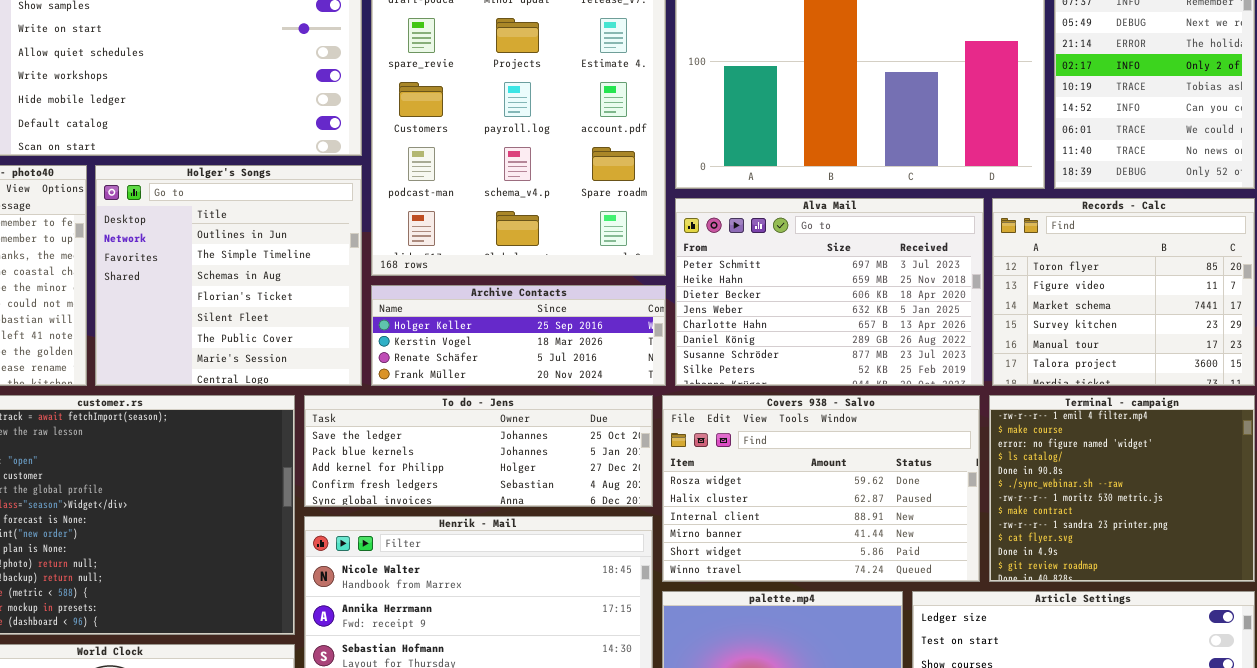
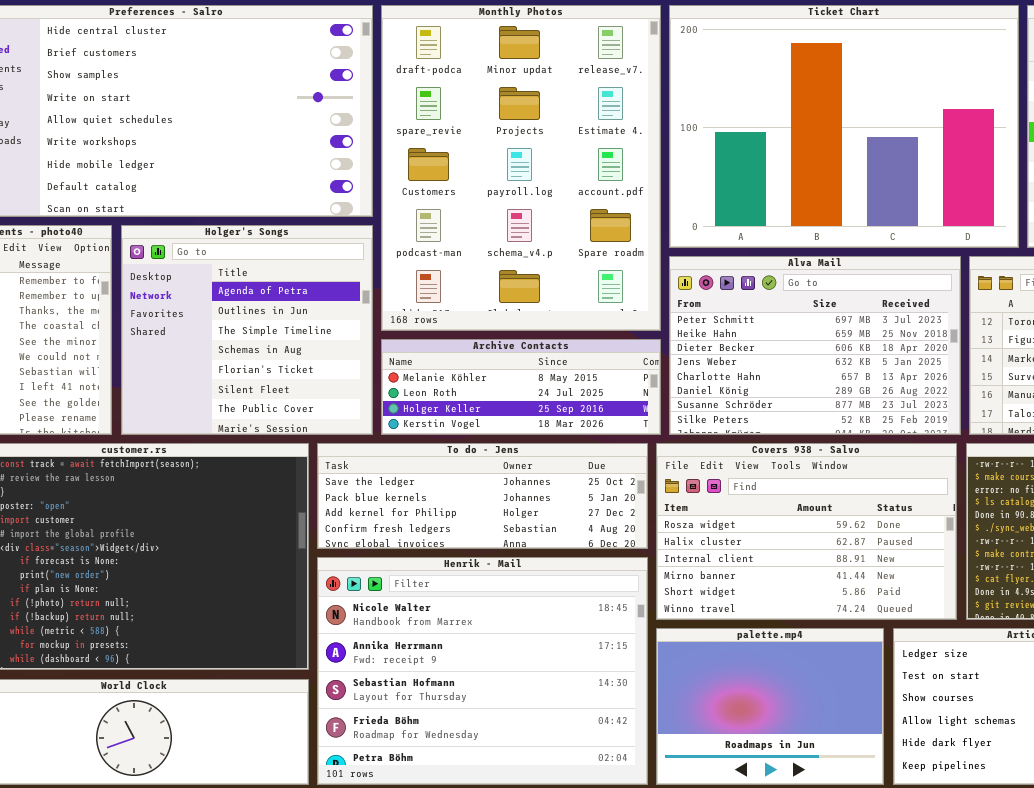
Holger's Songs: [95,165,362,386] -> [121,225,373,435], scrolled up 1 row
Archive Contacts: [371,285,666,386] -> [381,339,661,435], scrolled up 2 rows

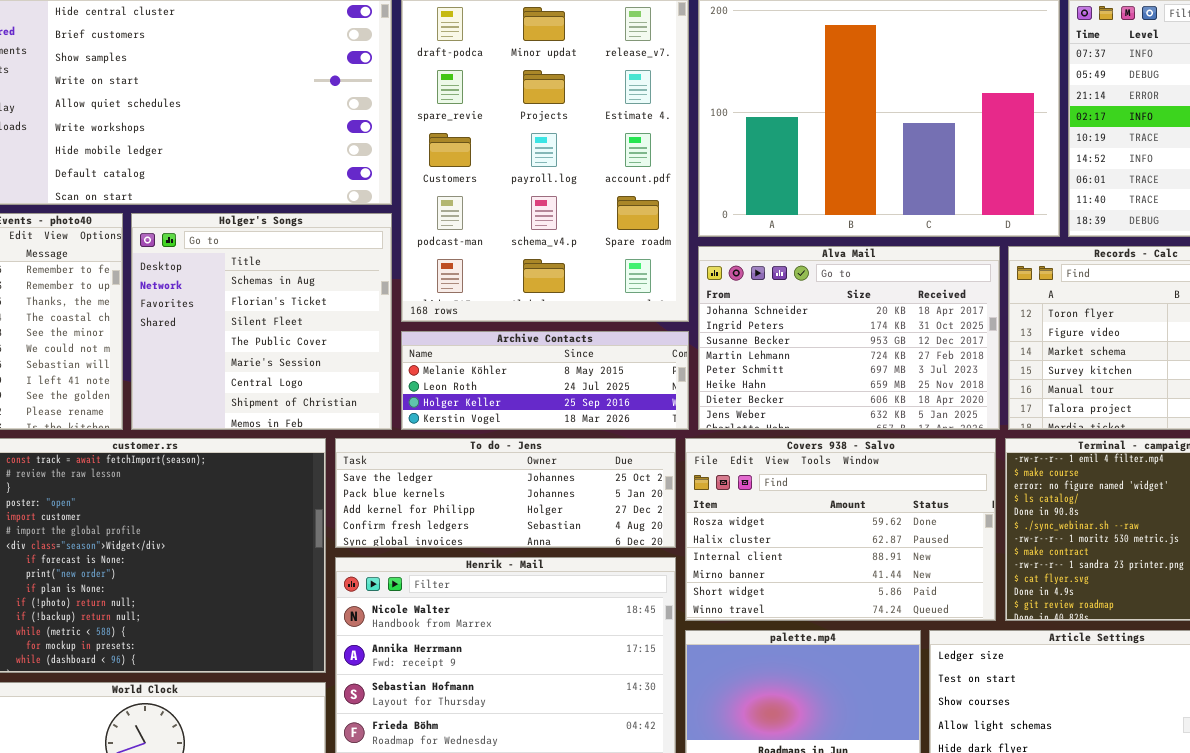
Holger's Songs: [121,225,373,435] -> [131,213,392,430], scrolled down 3 rows
Alva Mail: [669,256,961,435] -> [698,246,1000,430], scrolled up 4 rows

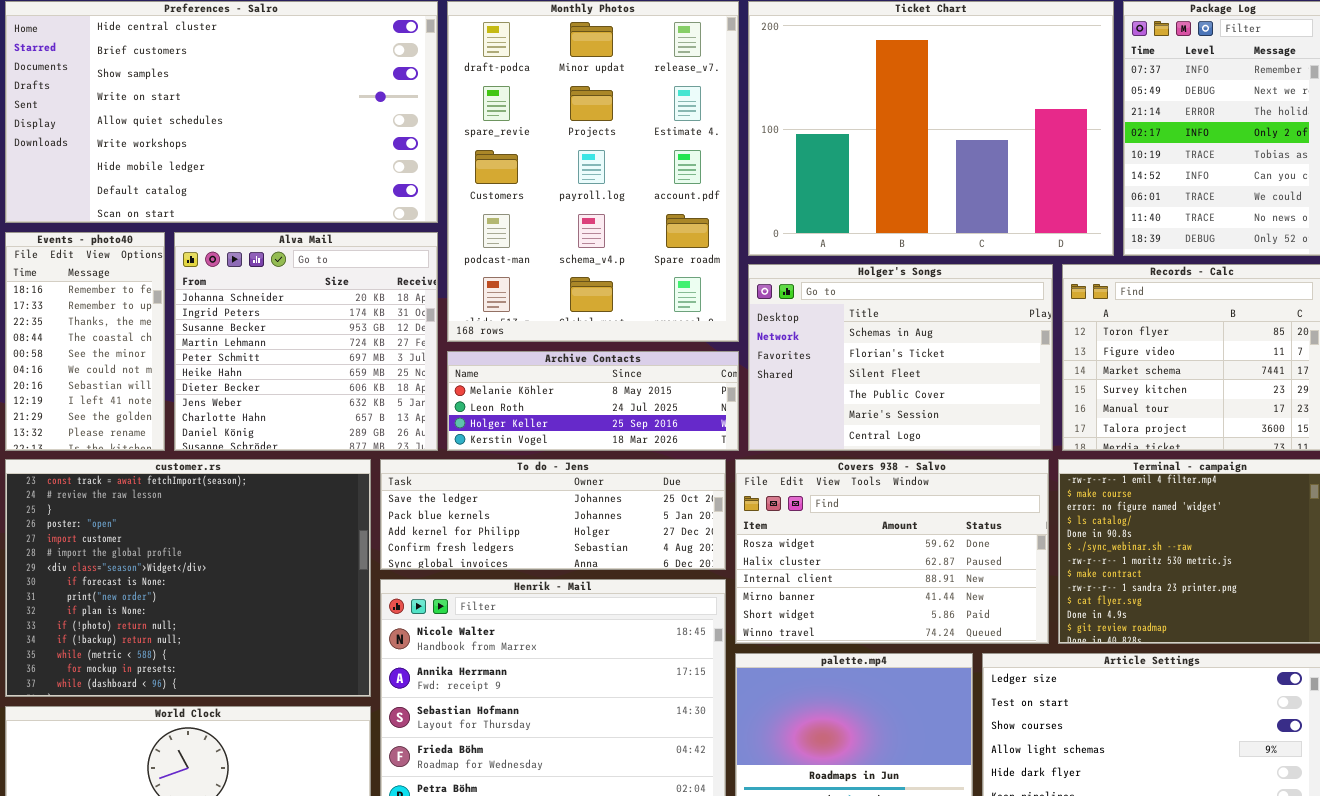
Holger's Songs: [131,213,392,430] -> [748,264,1053,451], moved, resized
Alva Mail: [698,246,1000,430] -> [174,232,438,451], moved, resized

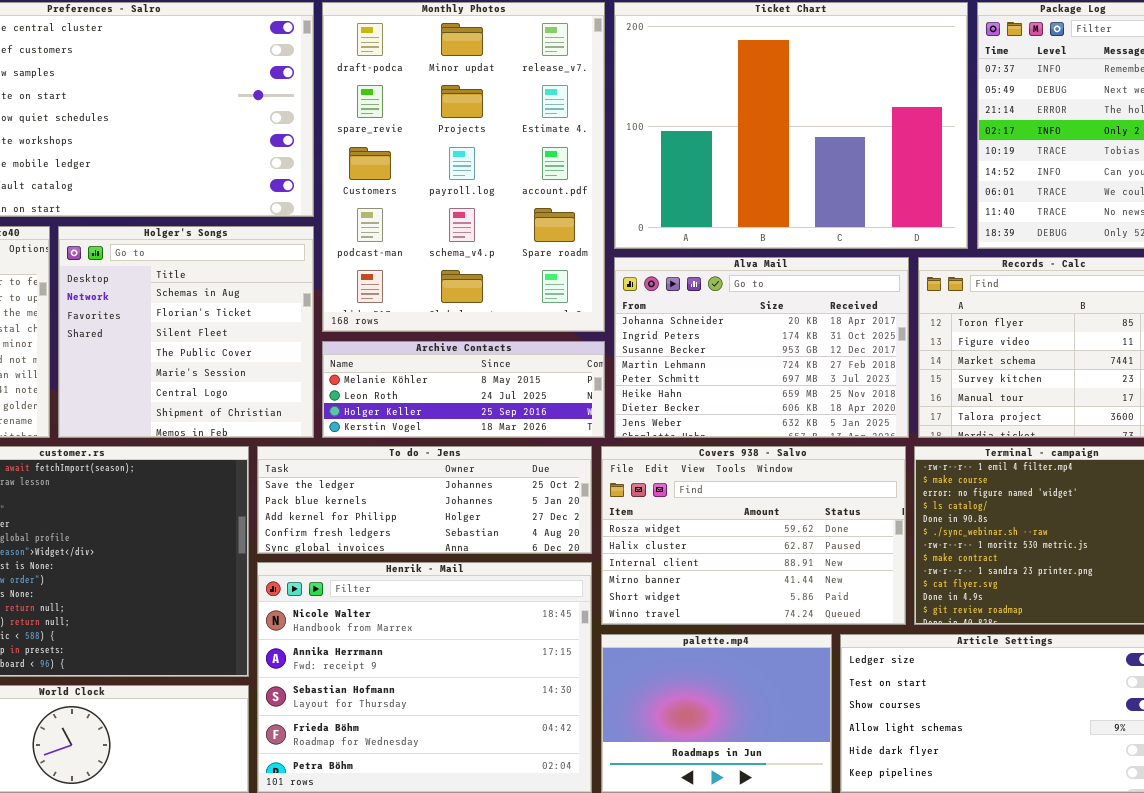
Alva Mail: [174,232,438,451] -> [614,257,909,438], moved, resized
Holger's Songs: [748,264,1053,451] -> [58,226,314,438], moved, resized

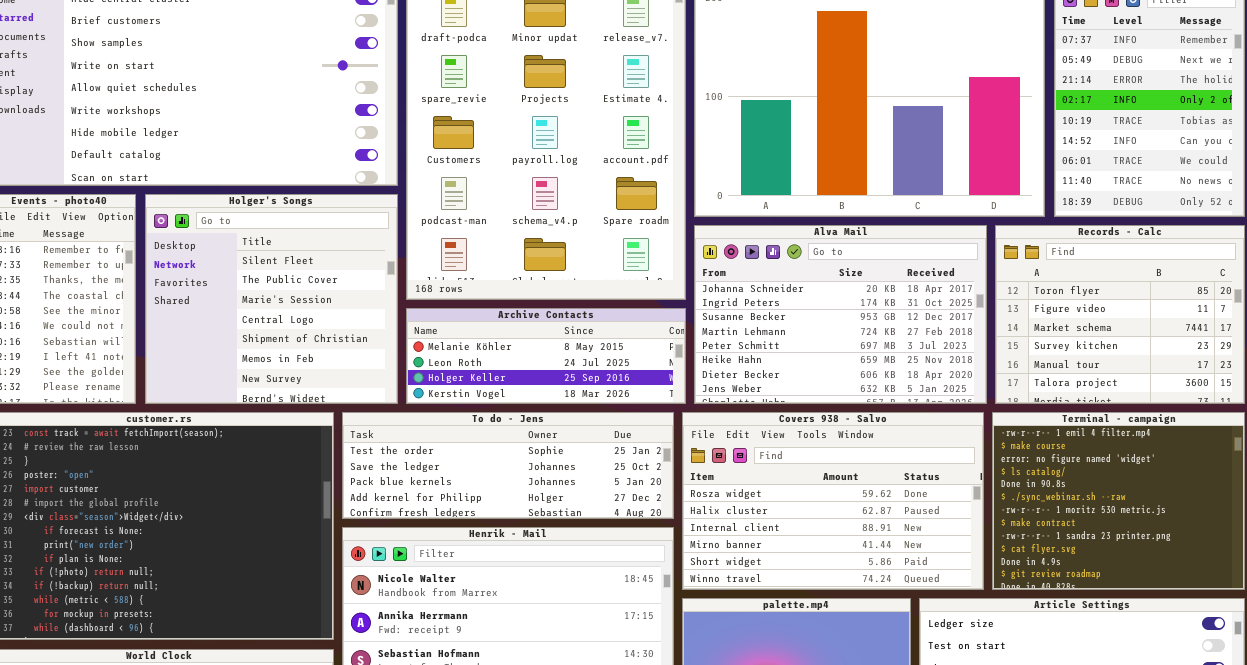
Holger's Songs: [58,226,314,438] -> [145,194,398,404], scrolled down 2 rows
To do - Jens: [257,446,592,554] -> [342,412,674,519], scrolled up 1 row

